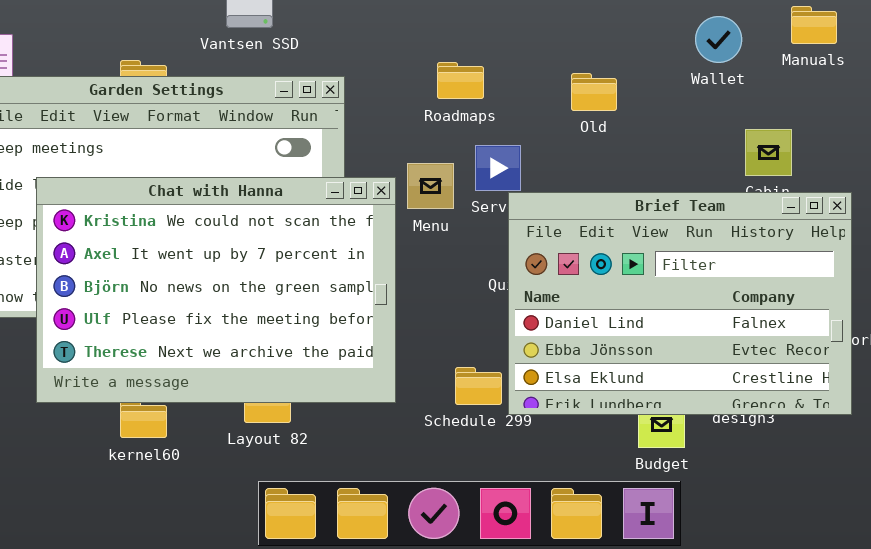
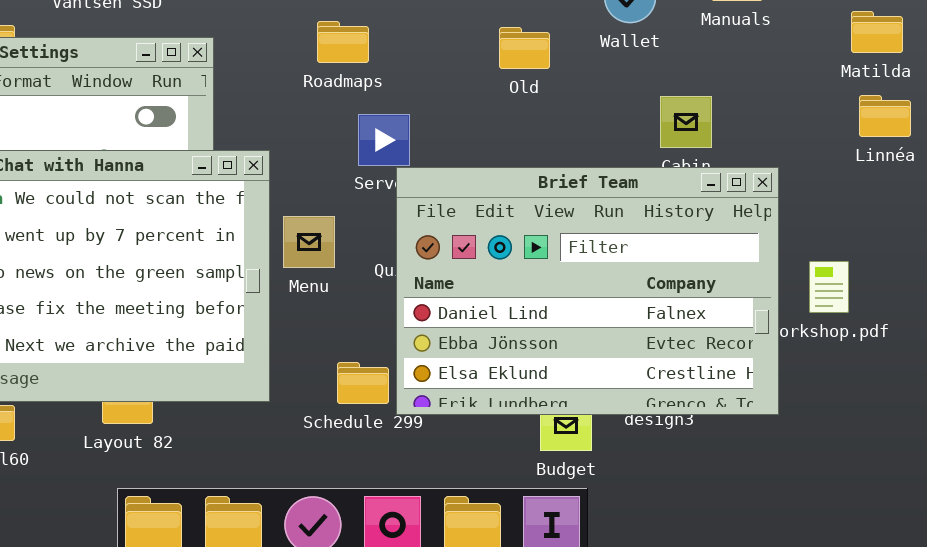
Old: [571,73,617,111] -> [499,27,550,69], moved
Menu: [407,163,454,209] -> [283,216,335,268], moved

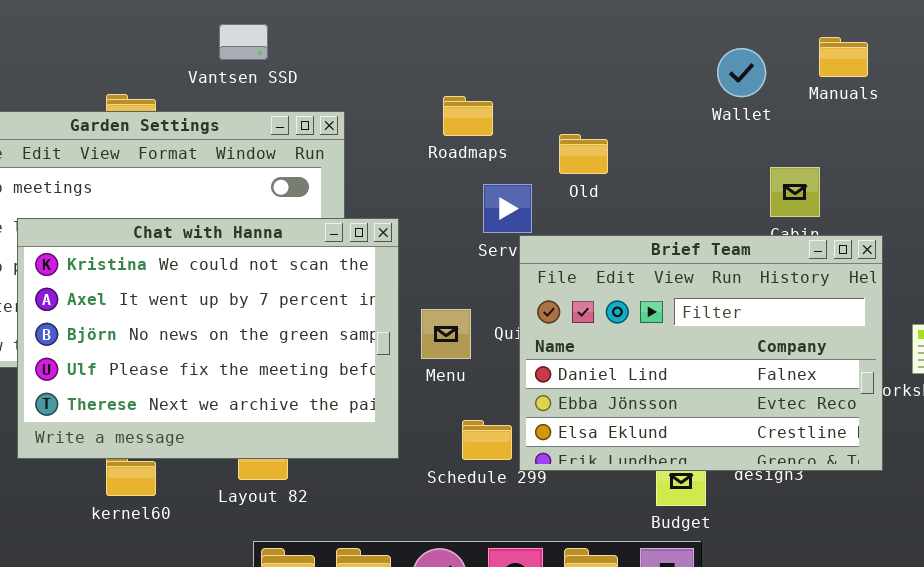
Old: [499,27,550,69] -> [559,134,608,174], moved
Menu: [283,216,335,268] -> [421,309,471,359], moved

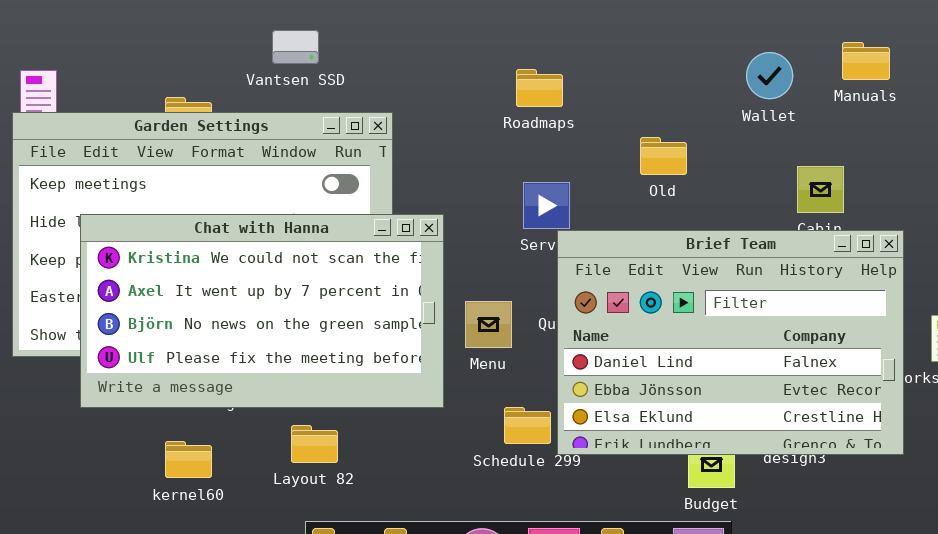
Roadmaps: [443,96,493,136] -> [516,69,563,107], moved
Old: [559,134,608,174] -> [640,137,687,175], moved
Chat with Hanna: [17,218,399,459] -> [80,214,444,408], resized

